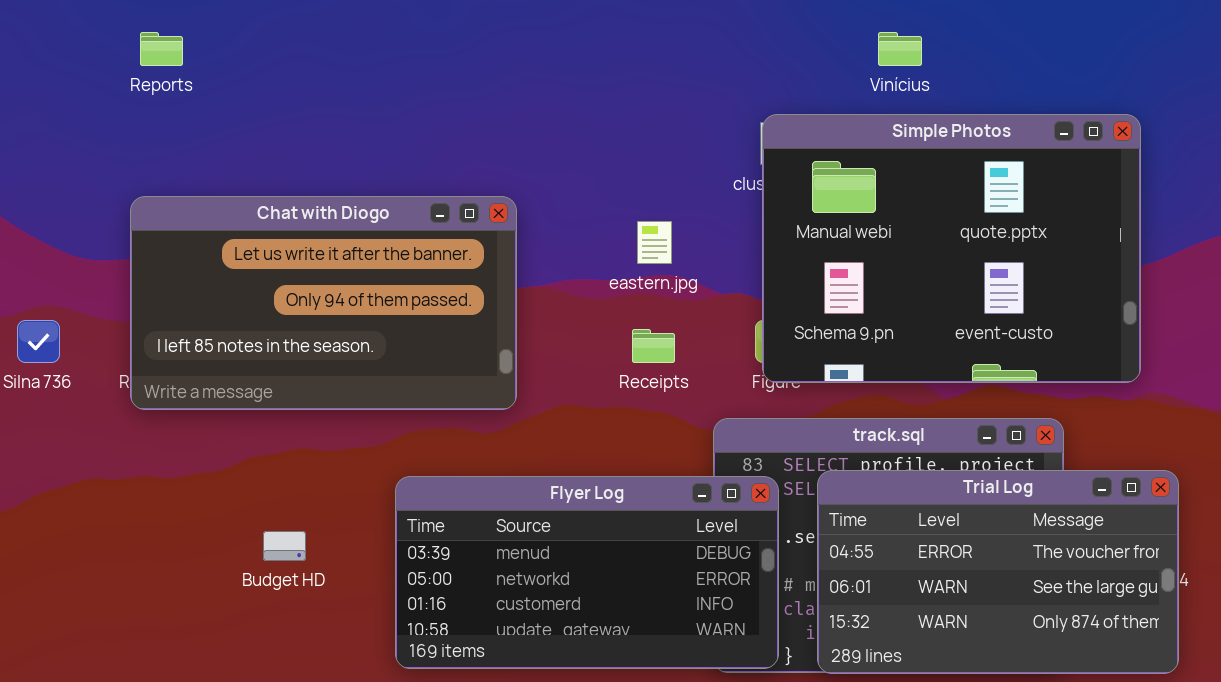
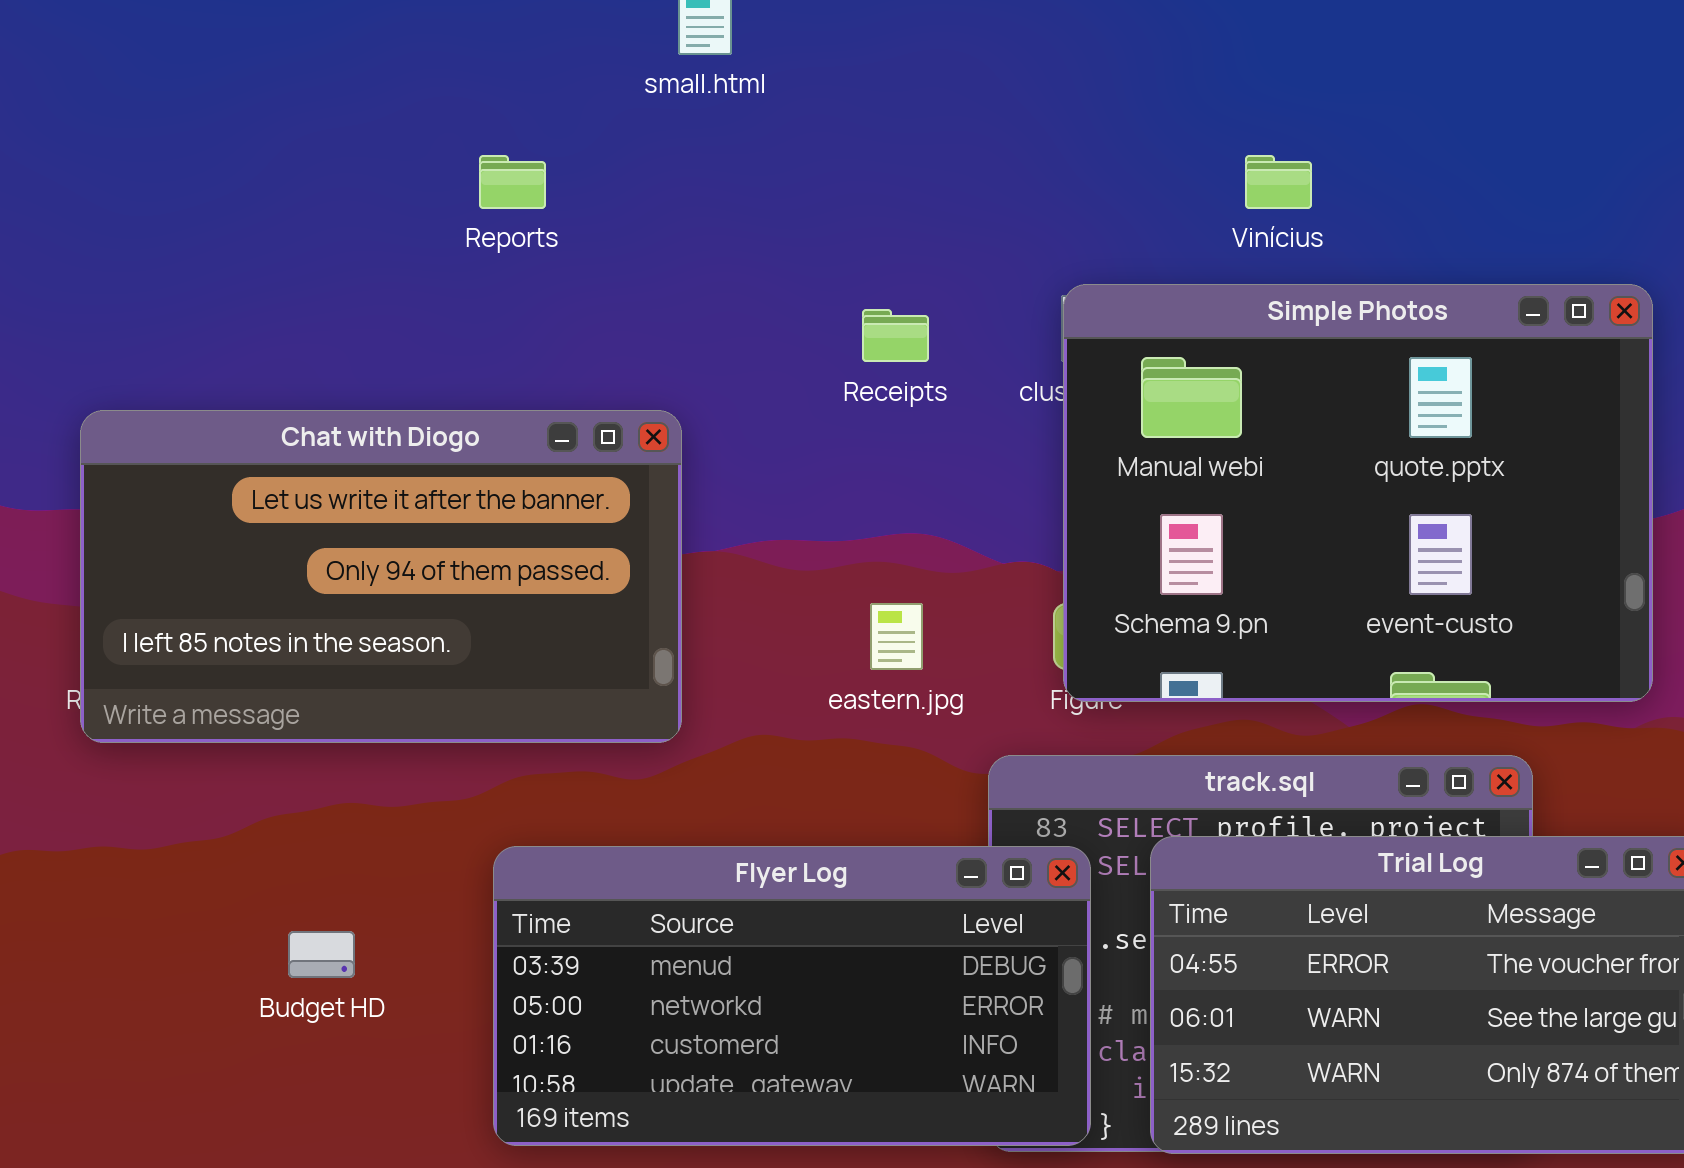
Reports: [140,32,183,66] -> [479,155,546,209], moved
eastern.jpg: [637,221,672,264] -> [870,603,923,670], moved
Receipts: [632,329,675,363] -> [862,309,929,362], moved

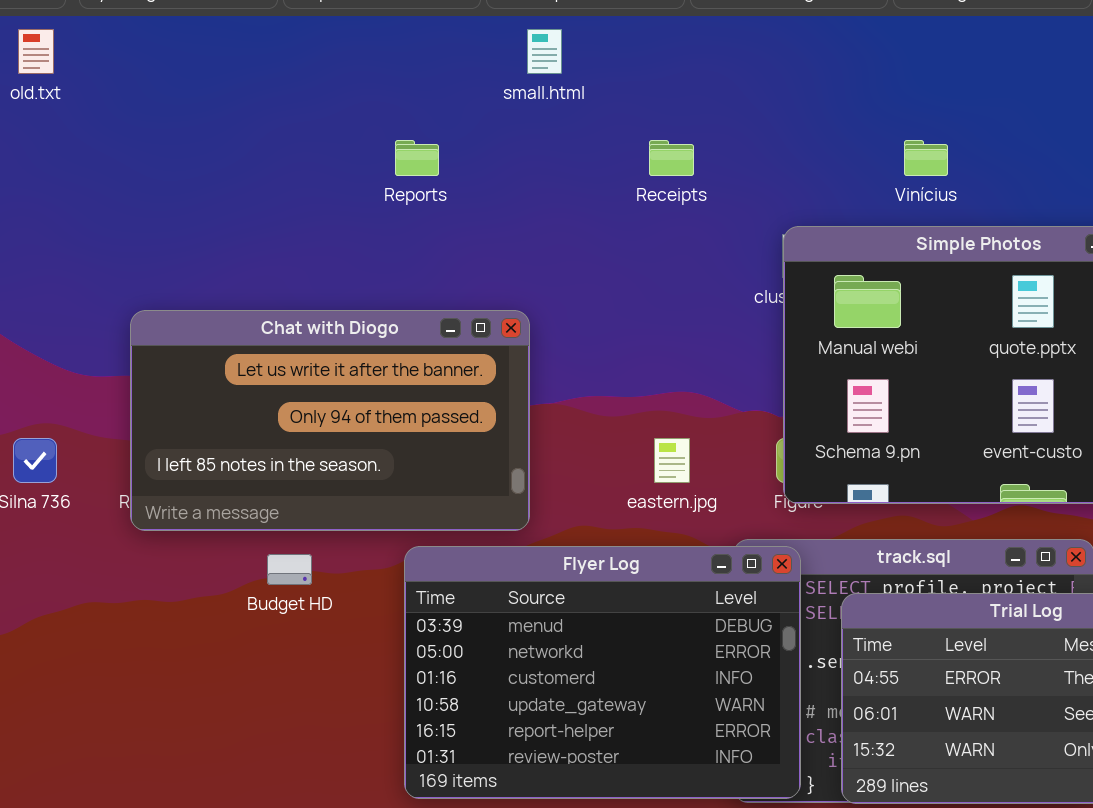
Receipts: [862,309,929,362] -> [649,140,694,176], moved
Flyer Log: [493,846,1091,1146] -> [404,546,801,799], resized
Budget HD: [288,931,355,978] -> [267,554,312,585], moved

